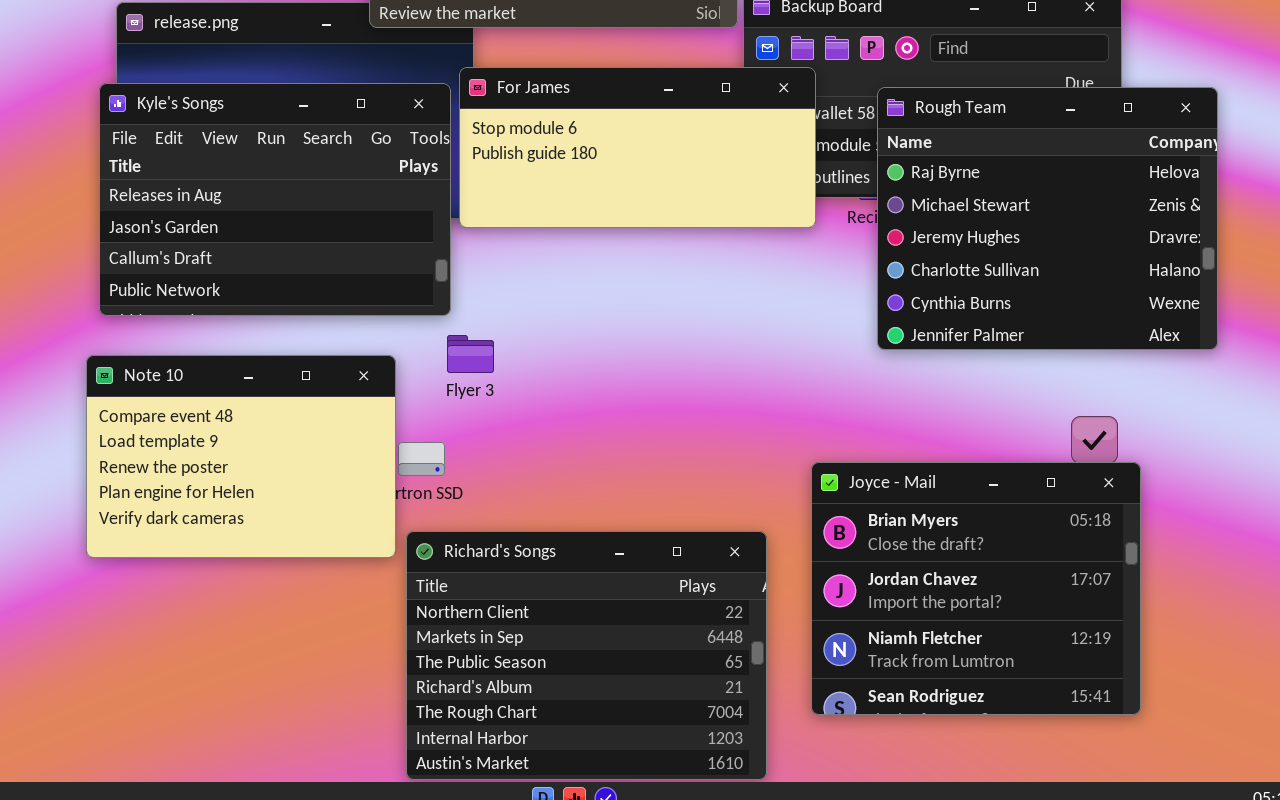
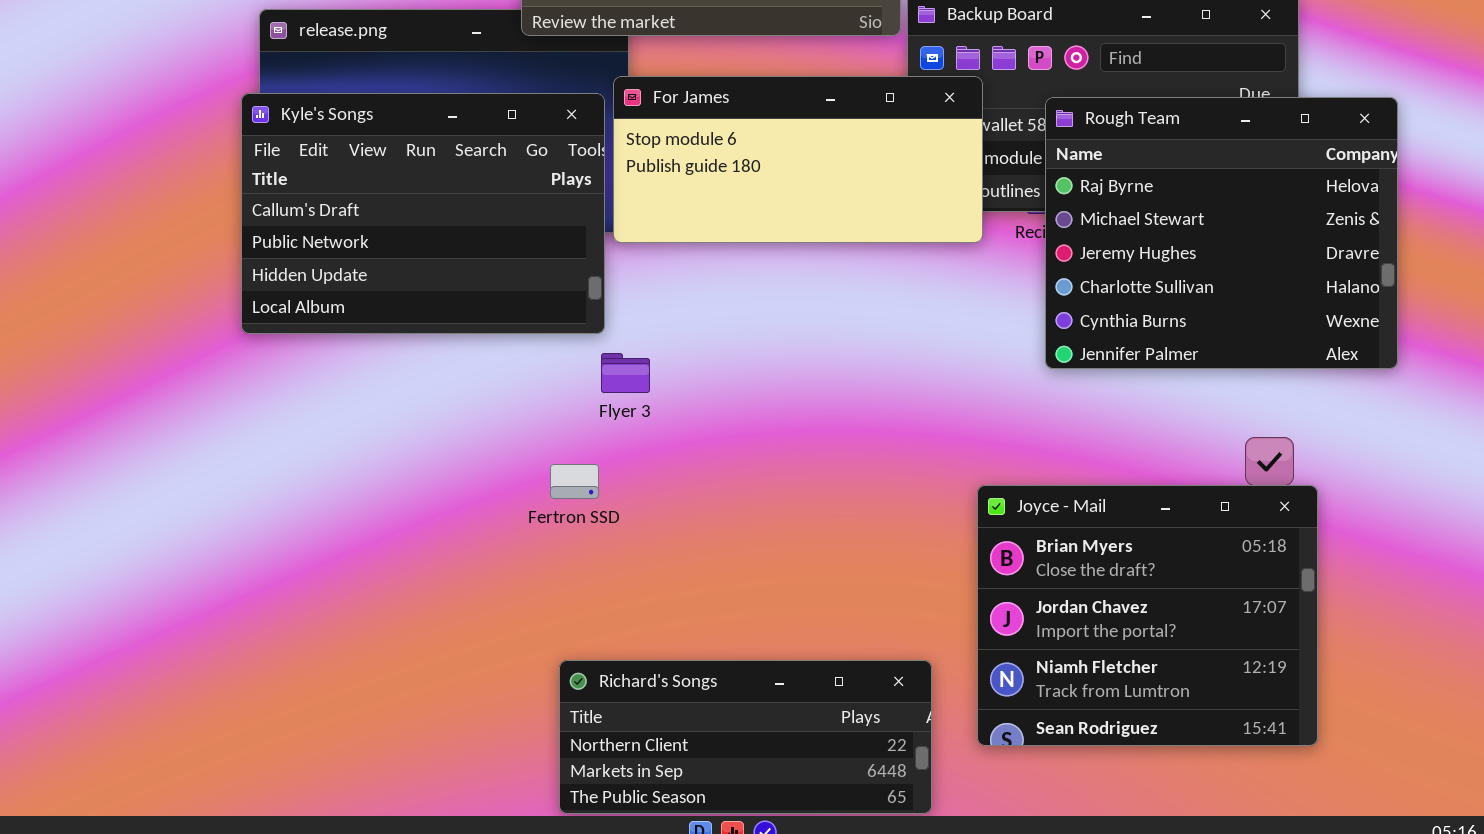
Kyle's Songs: [99,83,451,316] -> [241,93,605,334], scrolled down 2 rows
Note 10: [86,355,396,558] -> none, closed
Richard's Songs: [406,531,767,780] -> [559,660,932,814], resized

